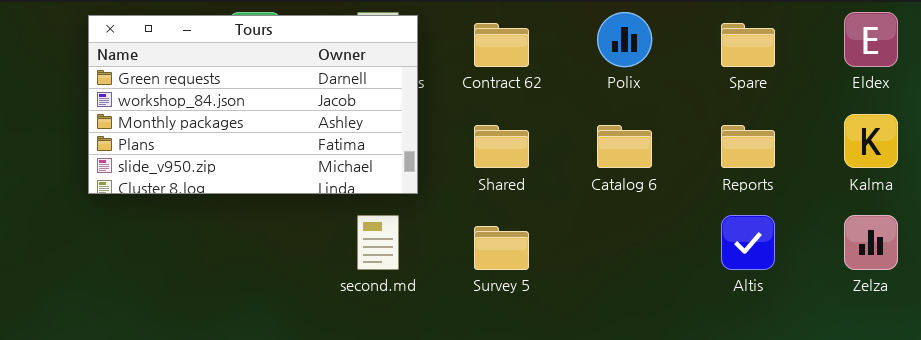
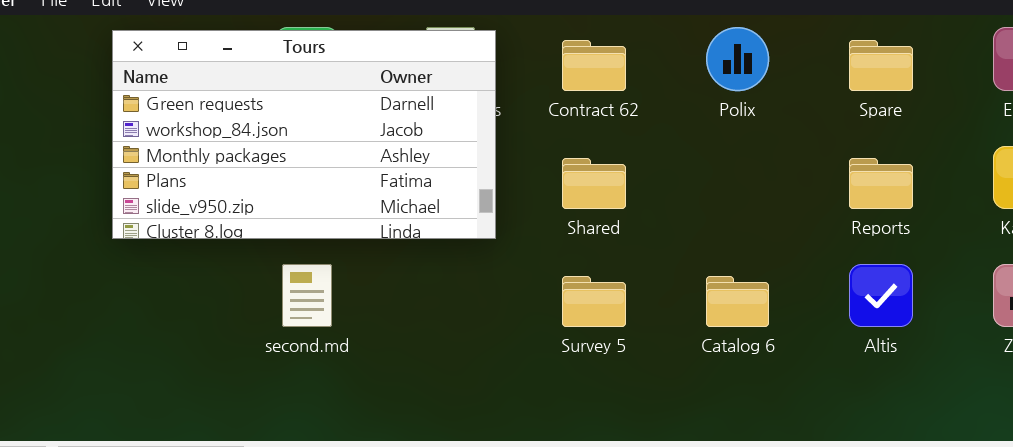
Catalog 6: [597,125,652,168] -> [706,276,769,327], moved
second.md: [357,215,399,270] -> [282,264,332,327], moved

